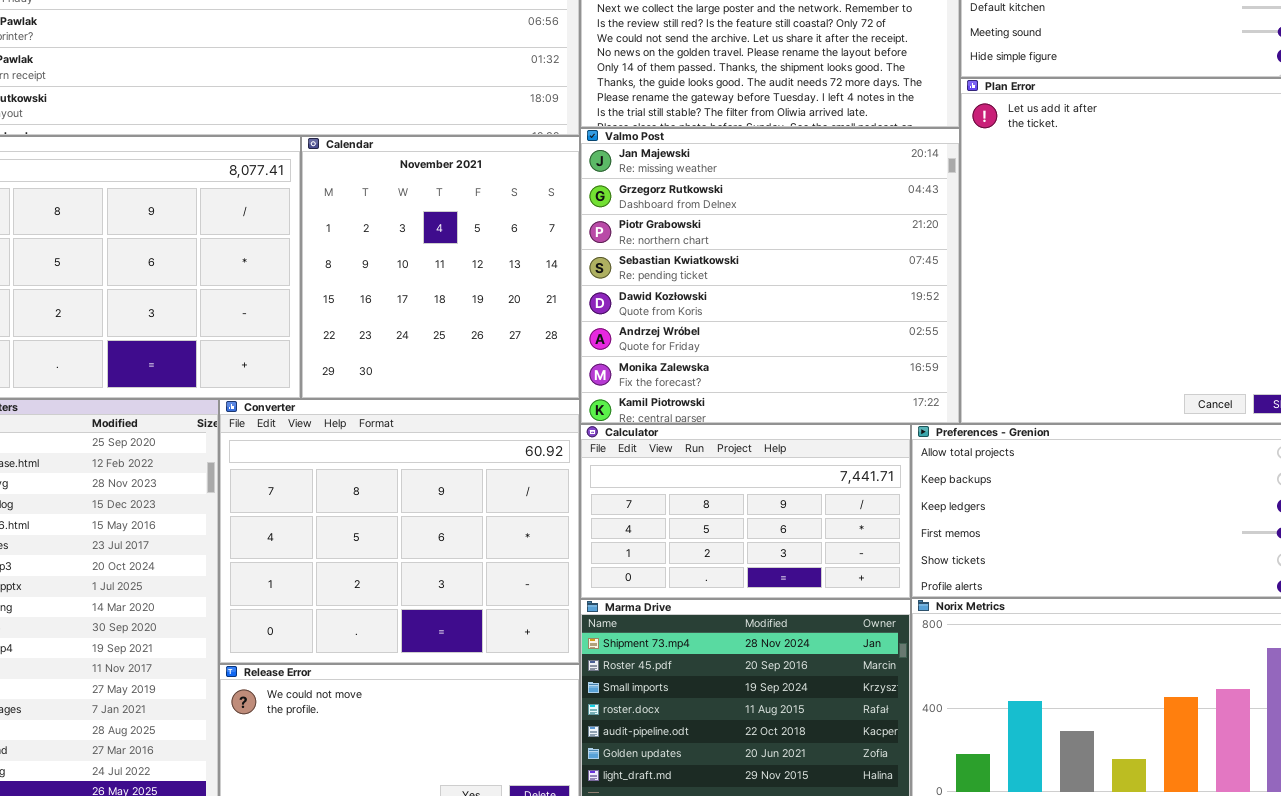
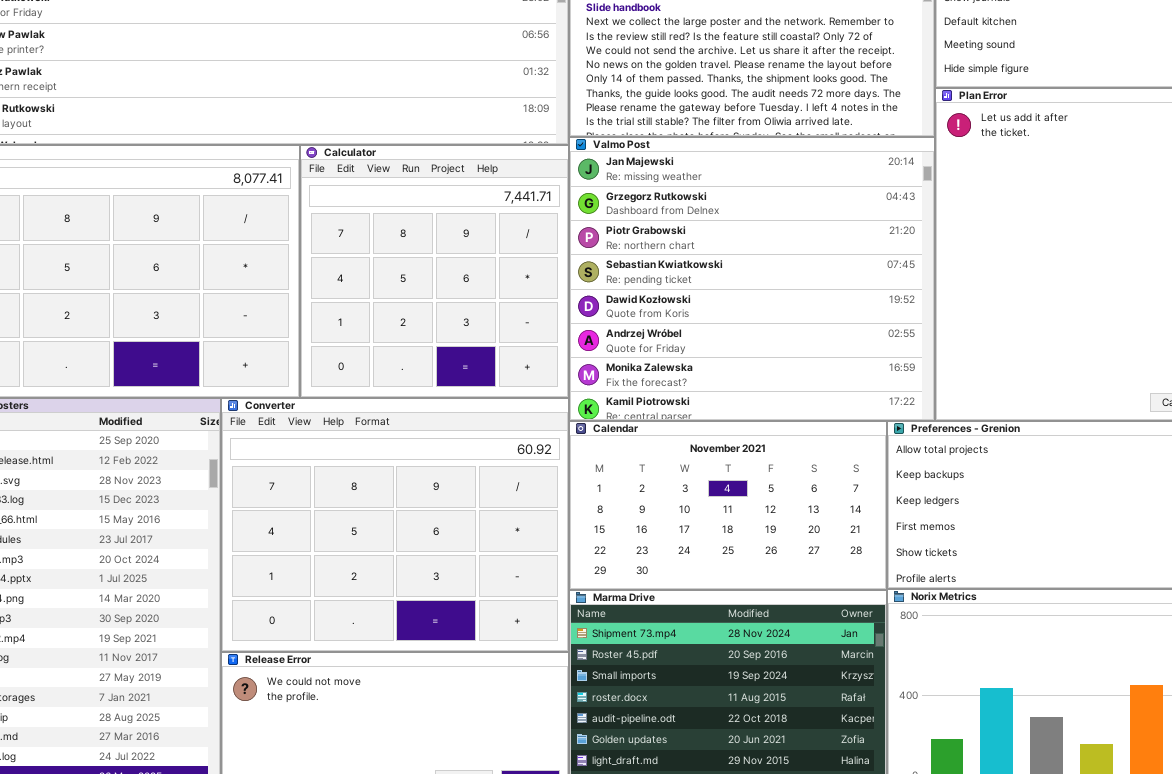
Calendar: [301,136,580,399] -> [569,421,887,590], moved, resized
Calculator: [580,424,911,599] -> [300,145,569,398], moved, resized

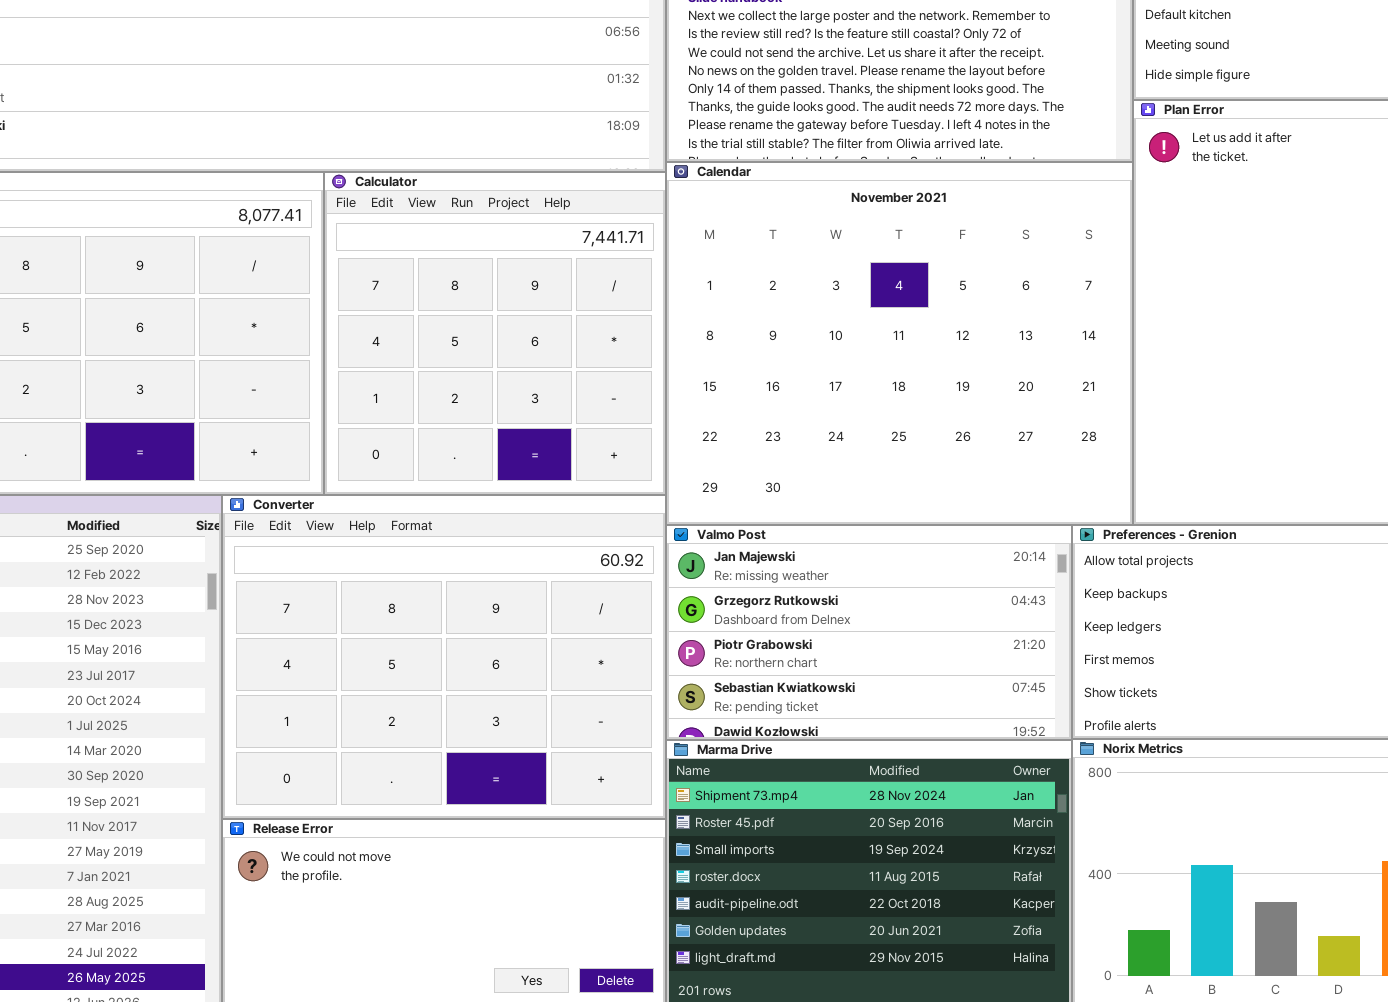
Valmo Post: [569,137,935,421] -> [666,525,1072,740], moved, resized
Calendar: [569,421,887,590] -> [666,162,1133,525], moved, resized

